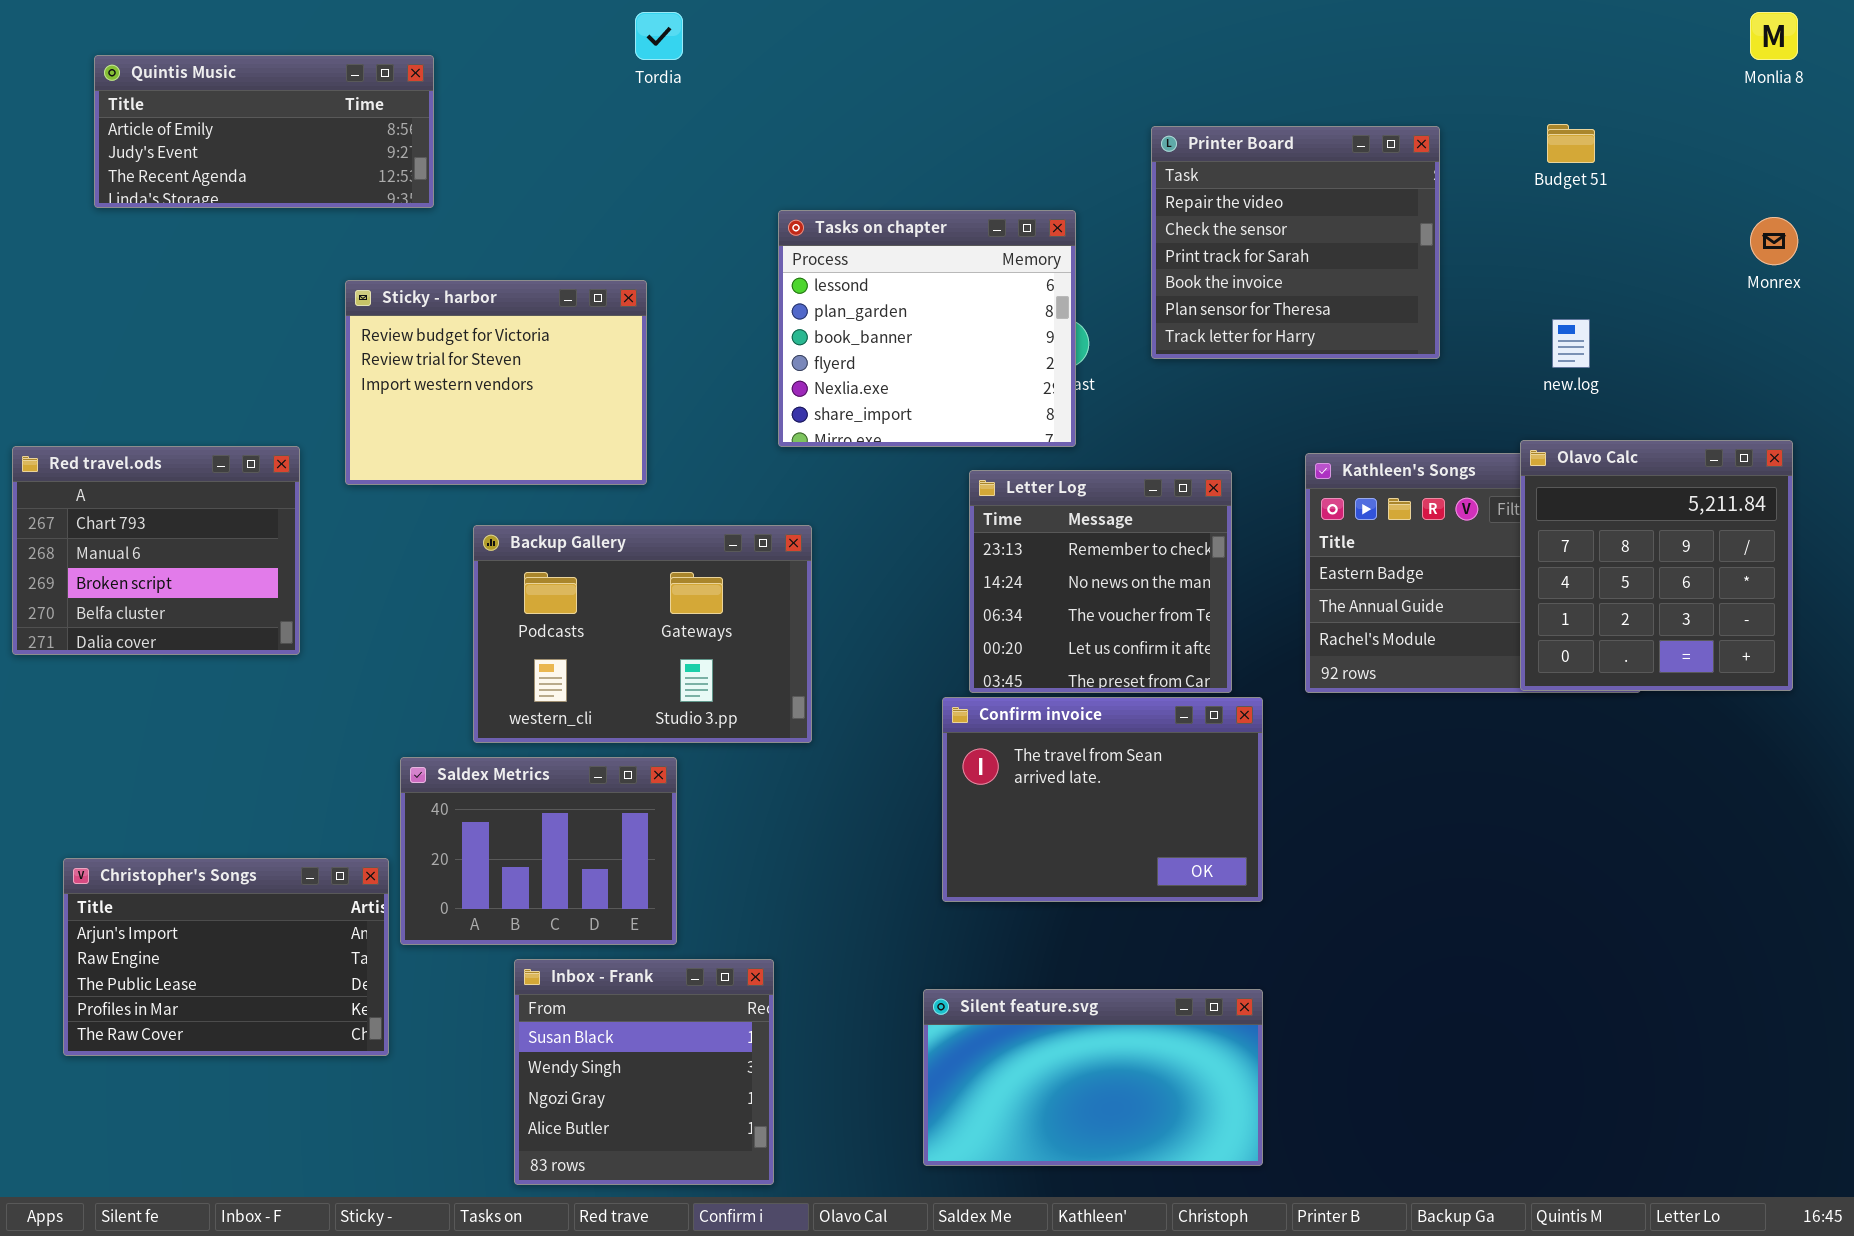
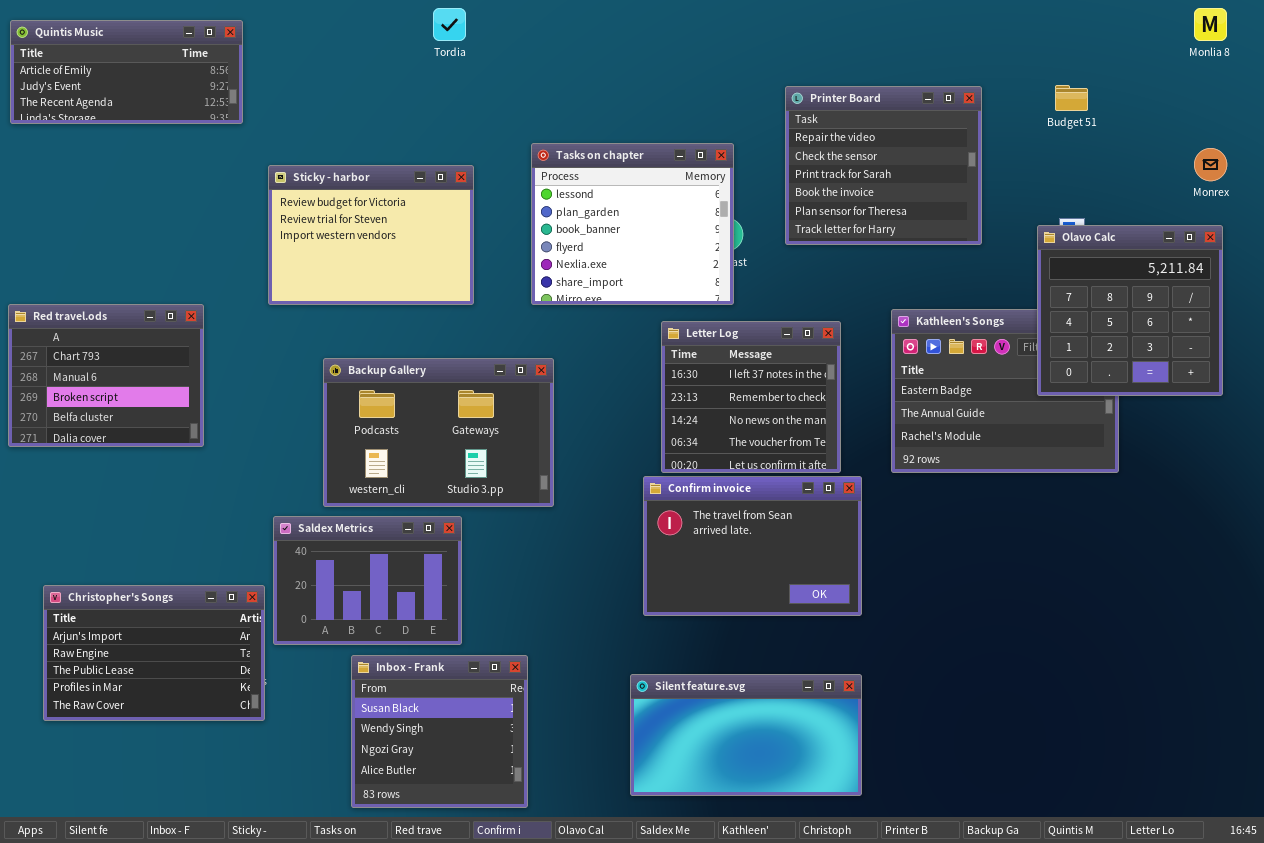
Quintis Music: [94,55,434,208] -> [10,20,243,124], moved
Sticky - harbor: [345,280,647,485] -> [268,165,474,305], moved
Olavo Calc: [1520,440,1793,691] -> [1037,225,1223,396], moved
Letter Log: [969,470,1232,693] -> [661,321,841,473], scrolled up 1 row

